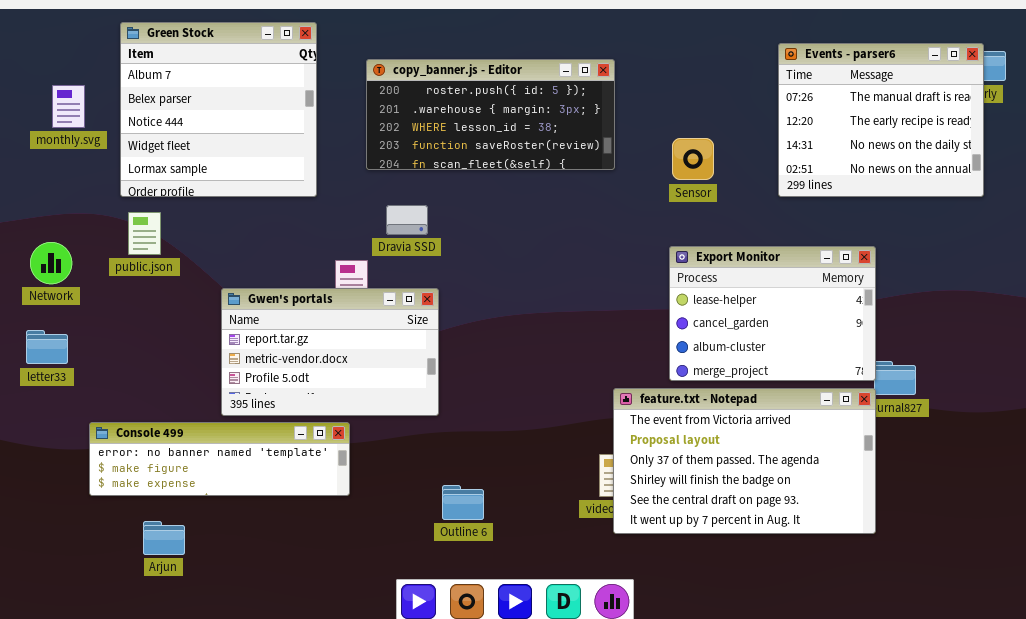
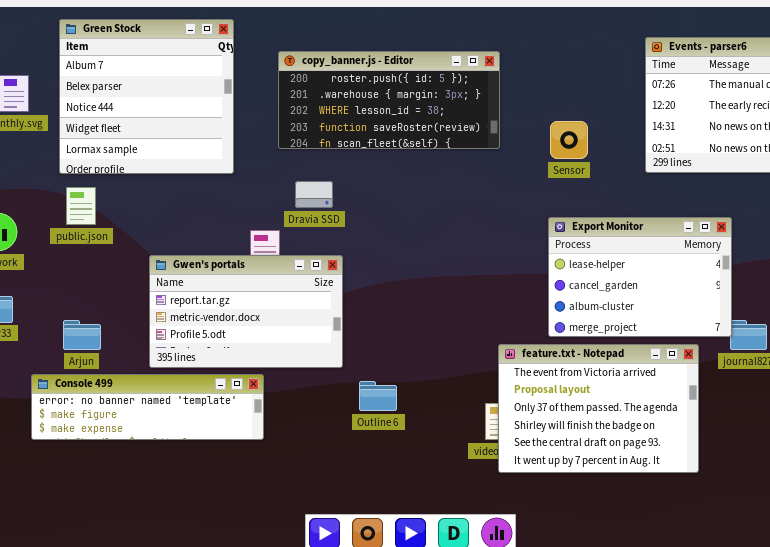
feature.txt - Notepad: [613,388,876,534] -> [498,344,699,473], resized
Outline 6: [442,485,484,520] -> [359,381,397,411], moved
Arjun: [143,521,185,555] -> [63,320,101,350], moved

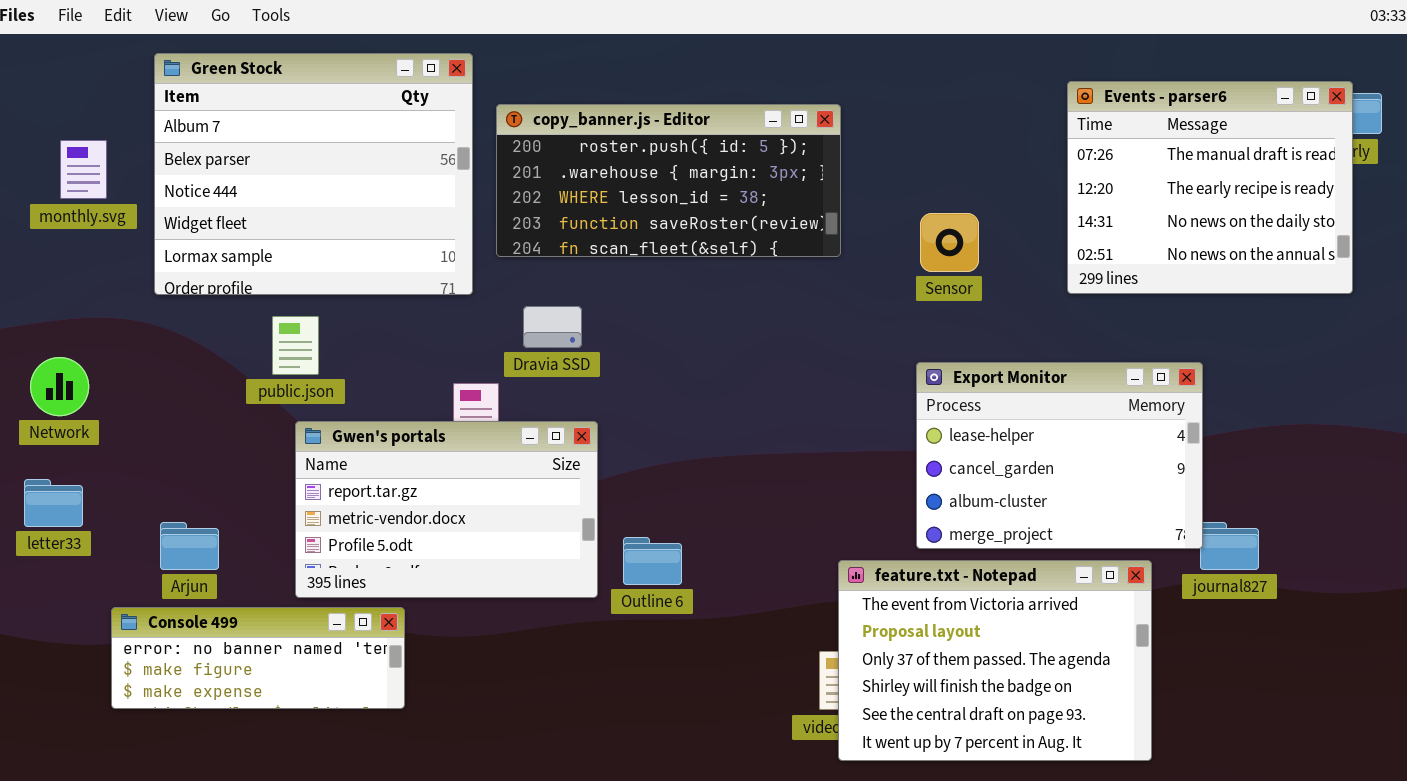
Green Stock: [59,19,234,174] -> [154,53,473,295], resized
public.json: [66,187,96,225] -> [272,316,319,375], moved
Console 499: [31,374,264,440] -> [111,607,405,709], resized
Outline 6: [359,381,397,411] -> [623,537,682,585], moved

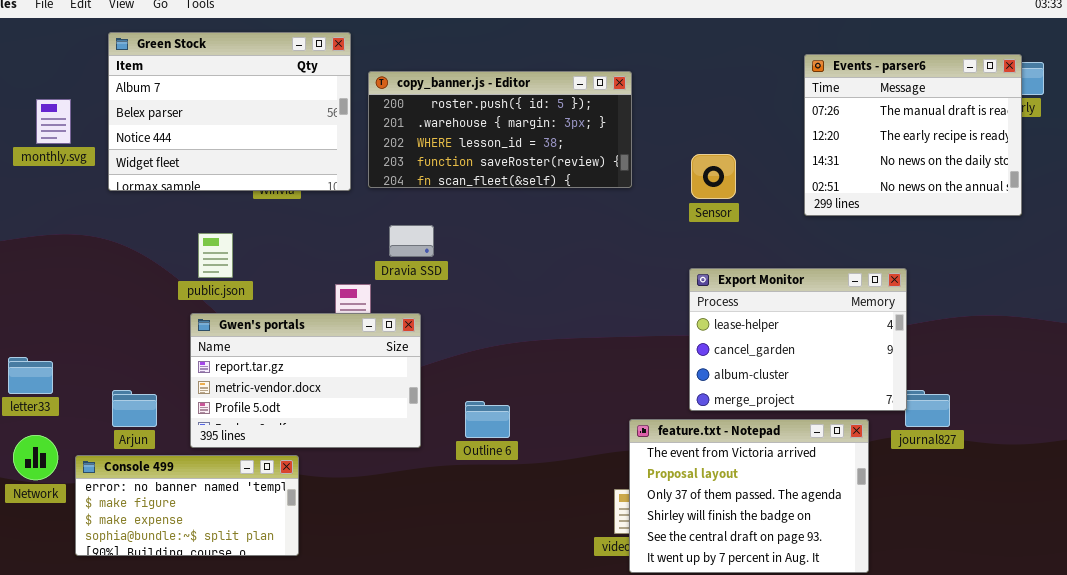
Green Stock: [154,53,473,295] -> [108,32,351,191], resized
Network: [30,357,89,416] -> [13,435,58,480], moved
Gwen's portals: [295,421,598,598] -> [190,313,421,448], moved
Console 499: [111,607,405,709] -> [75,455,299,556], resized

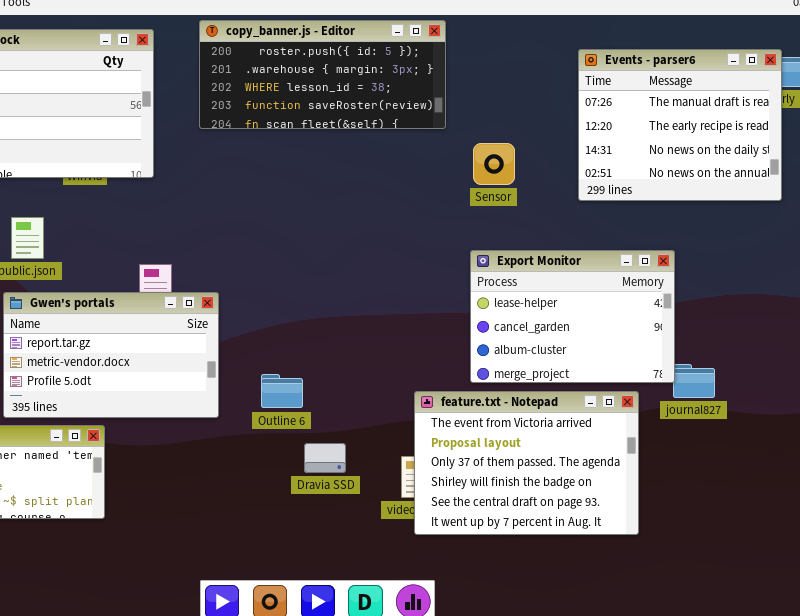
copy_banner.js - Editor: [368,71,632,188] -> [199,20,446,129], moved
Dravia SSD: [389,225,434,257] -> [304,443,346,473], moved

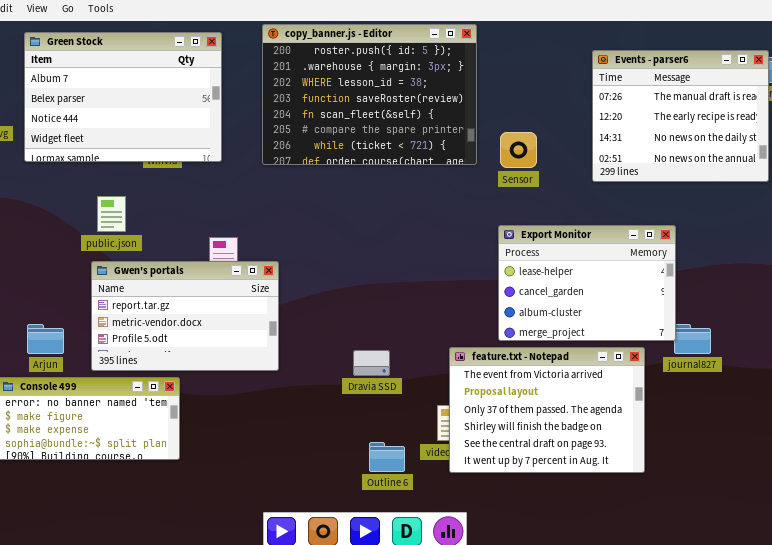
copy_banner.js - Editor: [199,20,446,129] -> [262,24,477,165], resized
Outline 6: [261,374,303,408] -> [369,442,405,472], moved
Dravia SSD: [304,443,346,473] -> [353,350,390,376], moved

